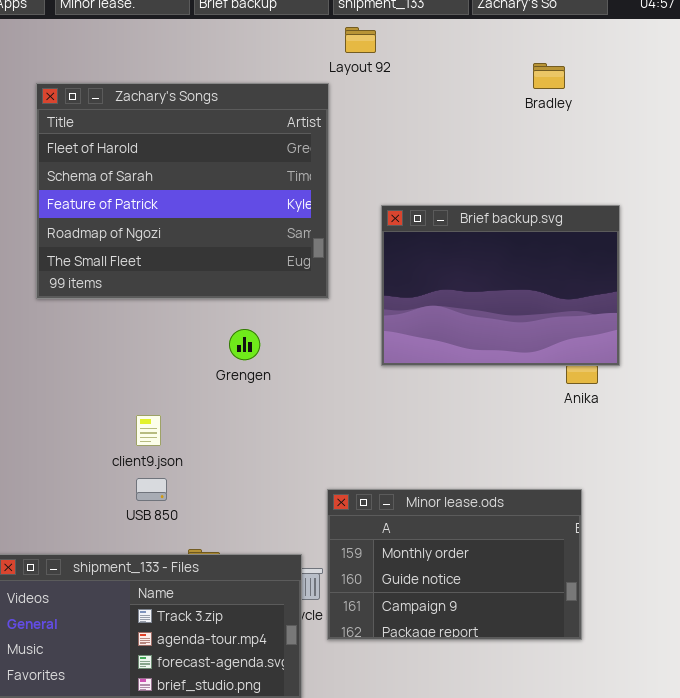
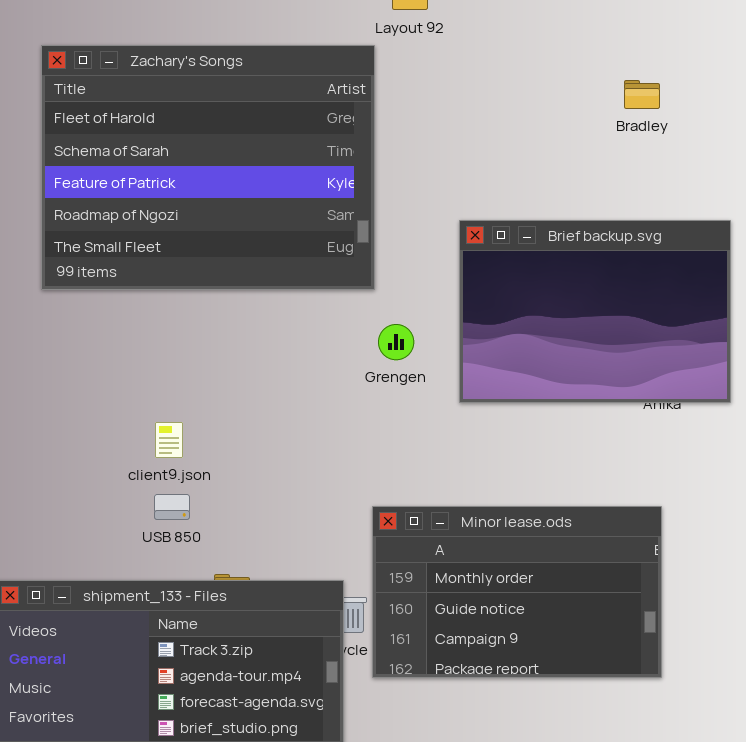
Bradley: [533,63,565,89] -> [624,80,660,109], moved
Brief backup.svg: [381,205,620,366] -> [459,220,731,403], moved
Grengen: [229,329,260,360] -> [378,324,414,360], moved

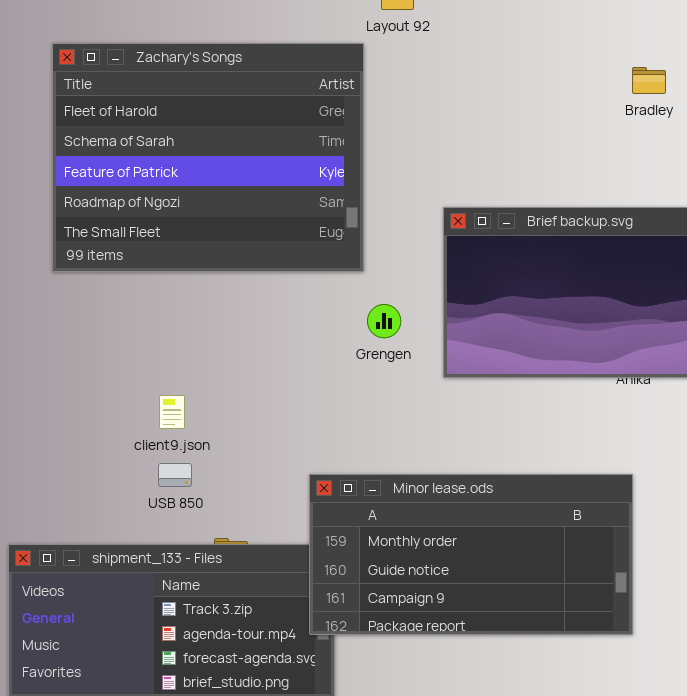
Bradley: [624,80,660,109] -> [632,67,666,94], moved
Minor lease.ods: [372,506,662,678] -> [309,474,633,635], resized

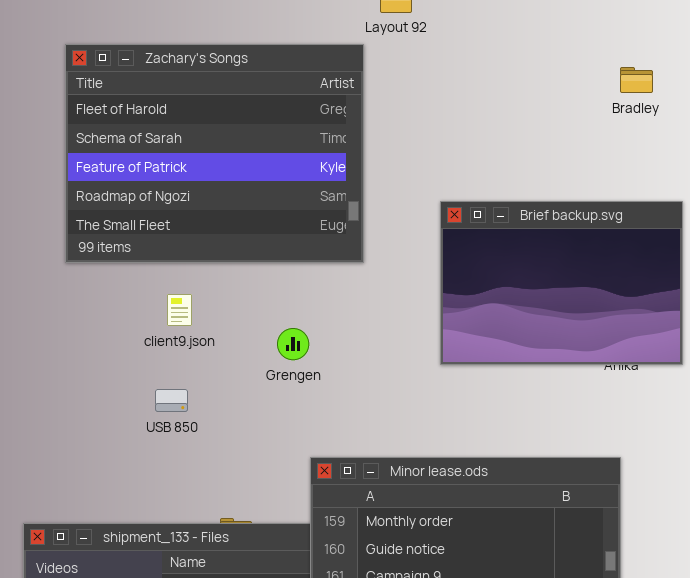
Grengen: [367,304,401,338] -> [277,328,309,360], moved
client9.json: [159,395,185,429] -> [167,294,192,326], moved
USB 850: [158,463,192,487] -> [155,389,188,412], moved

